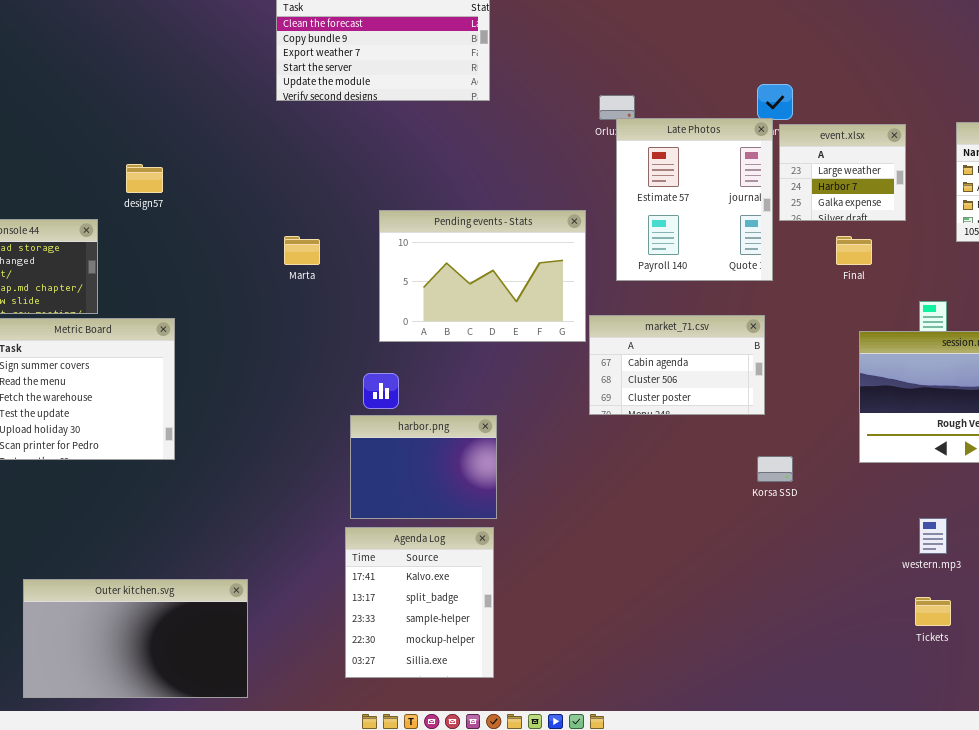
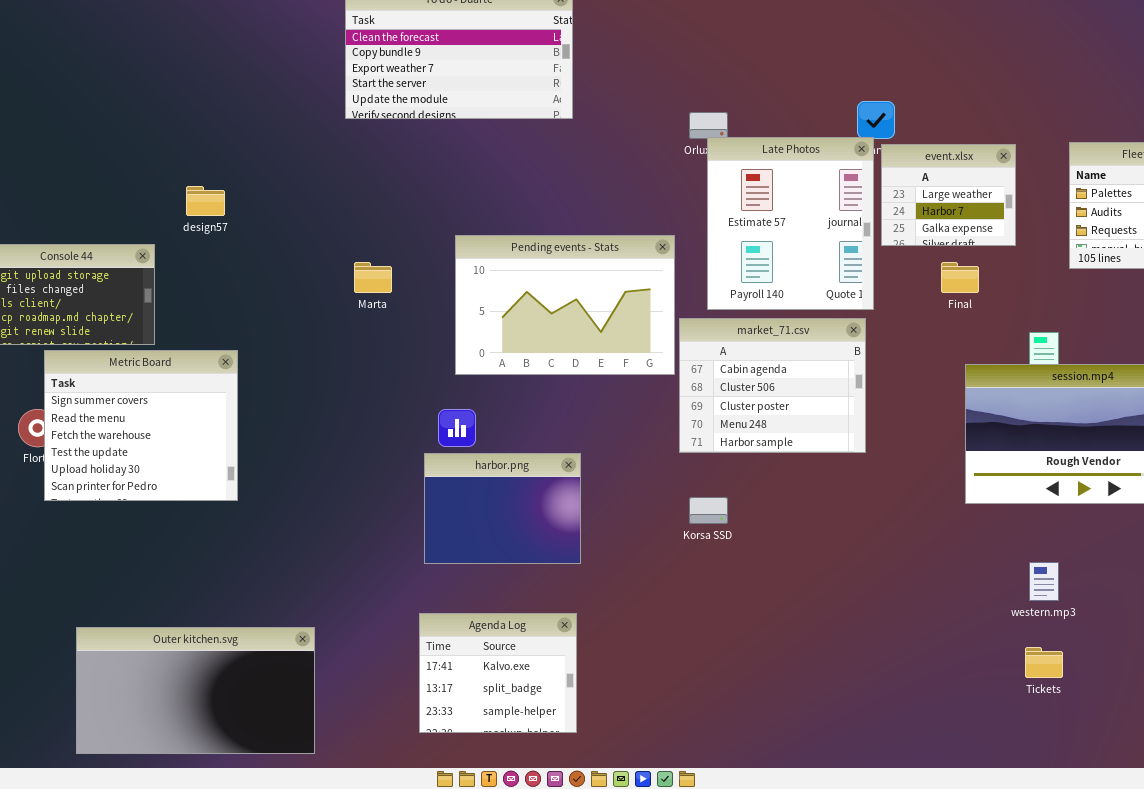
market_71.csv: [589,315,765,415] -> [679,318,866,453], resized
Korsa SSD: [757,456,793,482] -> [689,497,728,524], moved
Agenda Log: [345,527,494,678] -> [419,613,577,733], resized

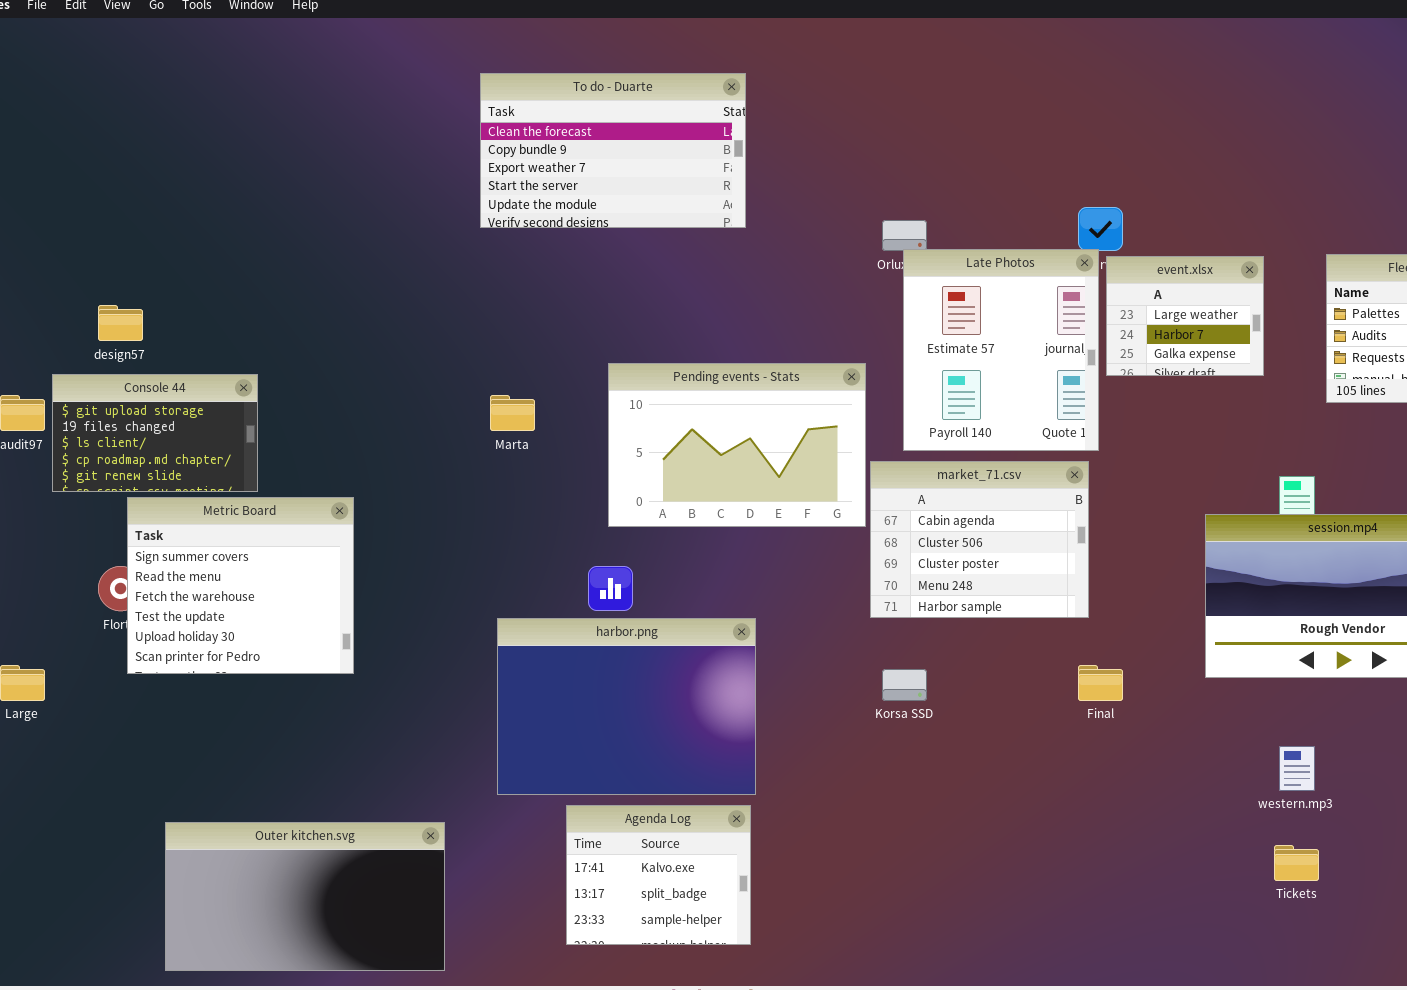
design57: [186,186,225,216] -> [98,305,143,341], moved
Final: [941,262,979,293] -> [1078,665,1123,701], moved
harbor.png: [424,453,581,564] -> [497,618,756,795], resized

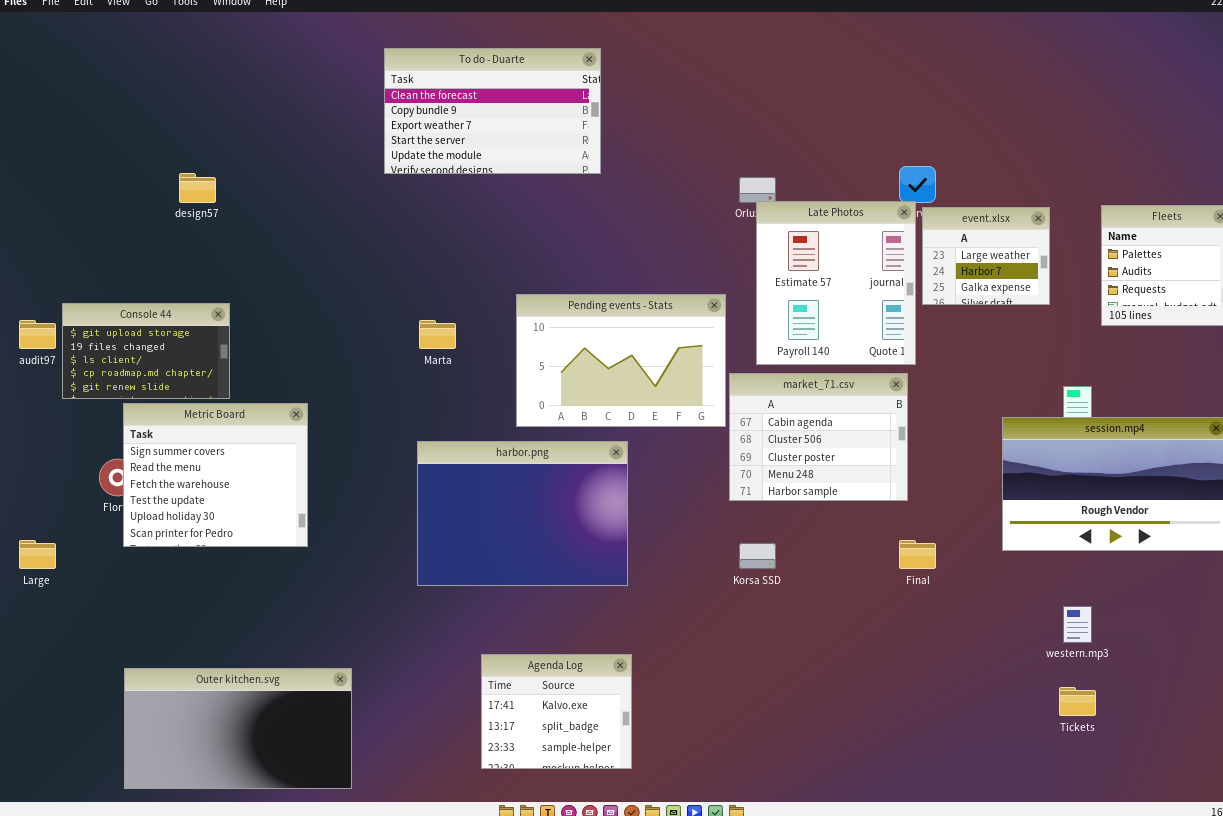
To do - Duarte: [480,73,746,228] -> [384,48,601,174], moved
design57: [98,305,143,341] -> [179,173,216,203], moved
harbor.png: [497,618,756,795] -> [417,441,628,586], moved
Outer kitchen.svg: [165,822,445,971] -> [124,668,352,789], moved

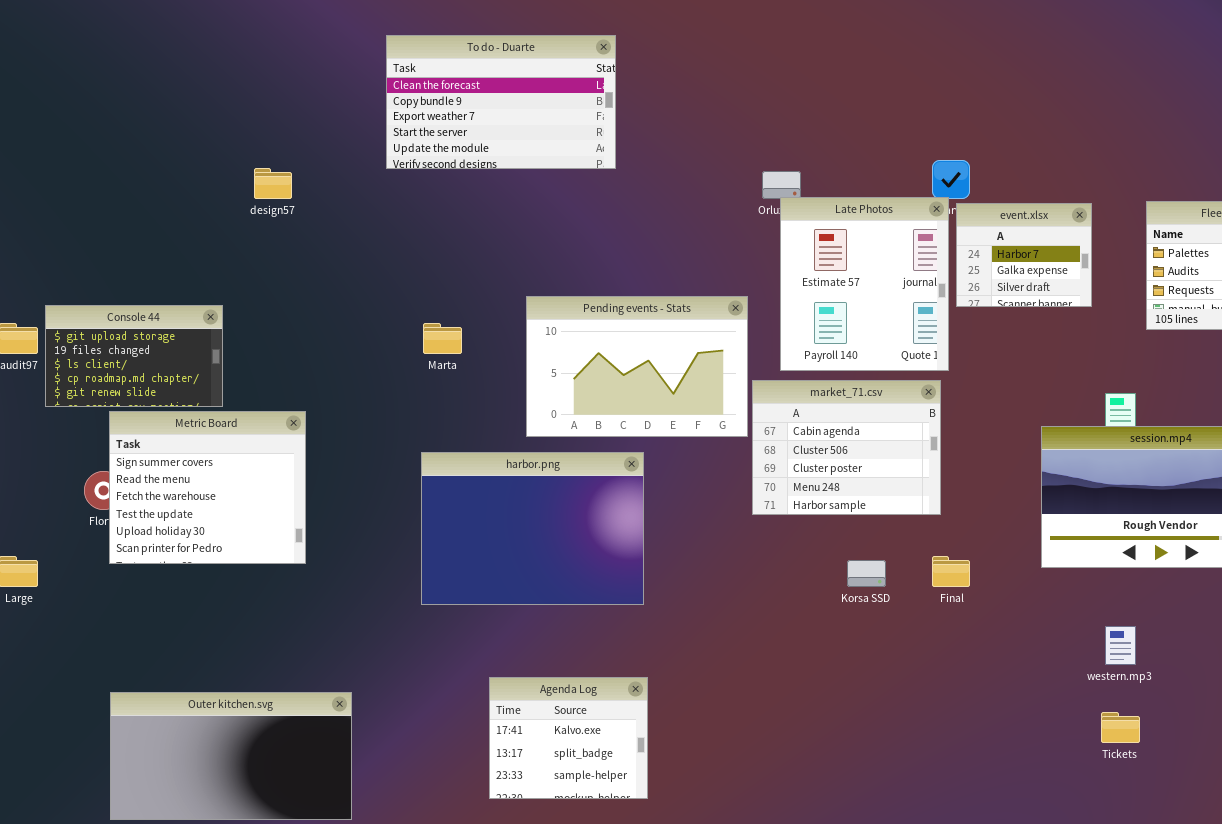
design57: [179,173,216,203] -> [254,168,292,199], moved
event.xlsx: [922,207,1050,305] -> [956,203,1092,307], scrolled down 1 row
Korsa SSD: [739,543,776,569] -> [847,560,886,587], moved

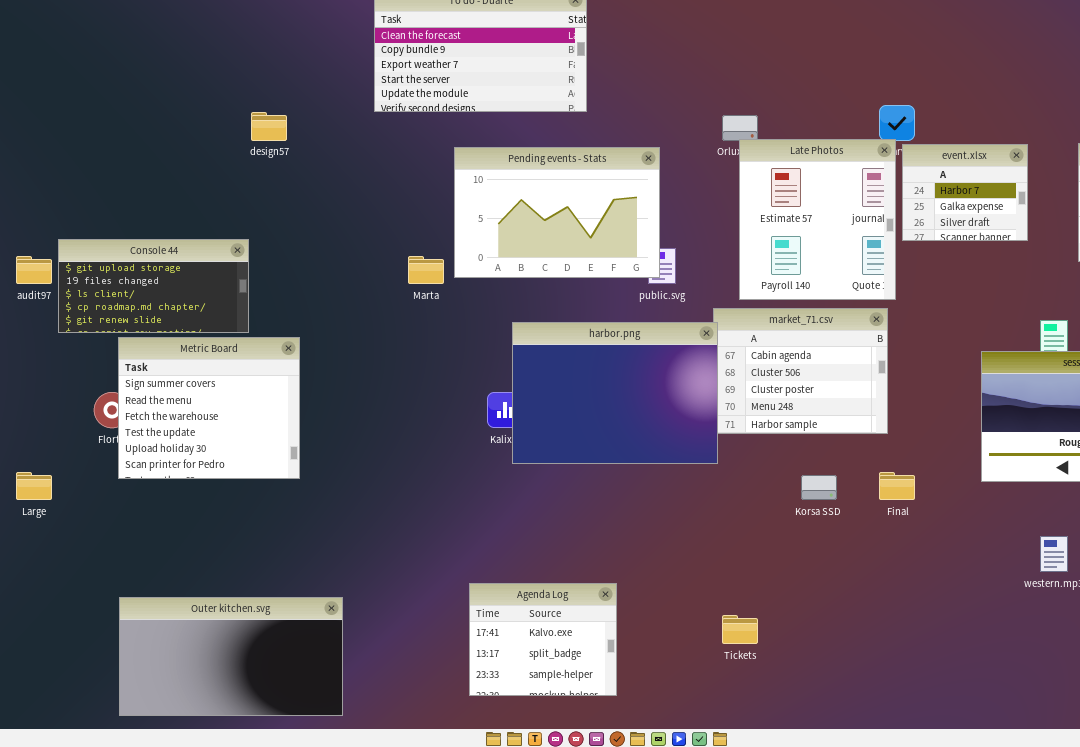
Pending events - Stats: [526,296,748,437] -> [454,147,660,278], moved
Console 44: [45,305,223,407] -> [58,239,249,333], resized
harbor.png: [421,452,644,605] -> [512,322,718,464], moved
Tickets: [1101,712,1140,743] -> [722,615,758,644], moved

